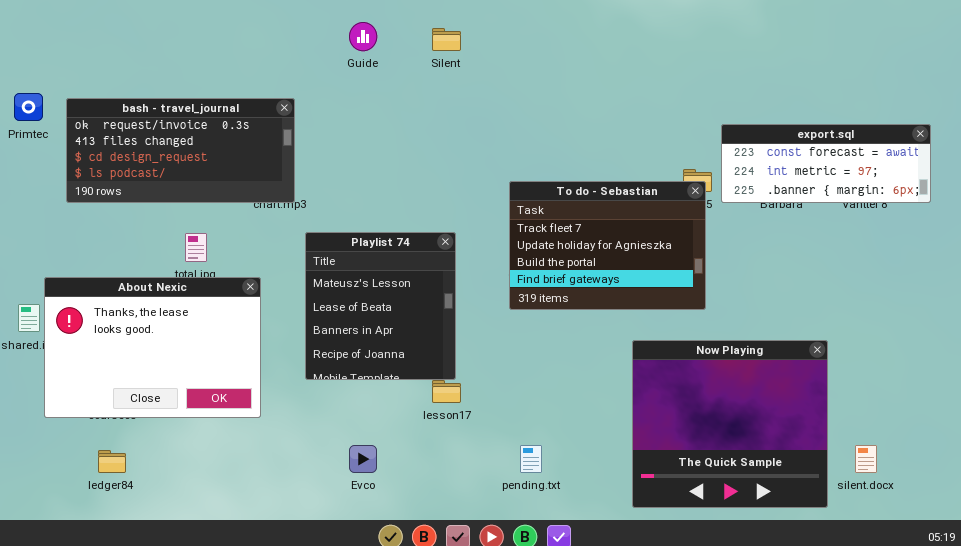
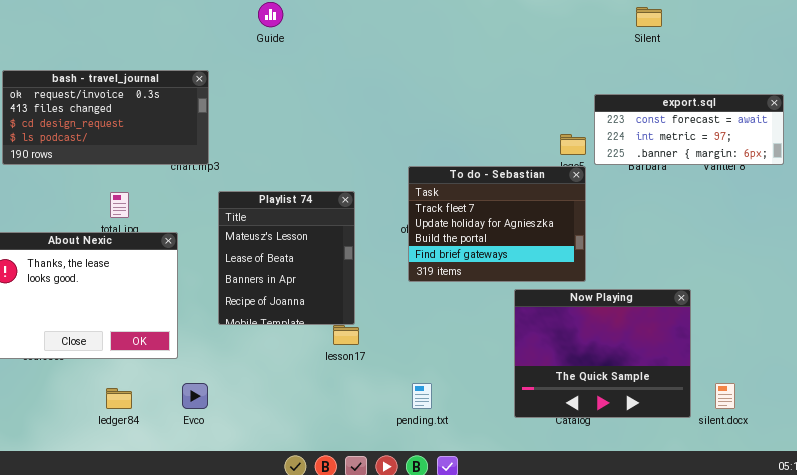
Silent: [432,28,461,51] -> [636,7,662,27], moved
To do - Sebastian: [509,181,706,310] -> [408,166,586,282], moved
Now Playing: [632,340,828,508] -> [514,289,691,418], resized
Evco: [349,445,377,473] -> [182,383,208,409], moved
ledger84: [98,450,126,473] -> [106,388,132,409], moved

